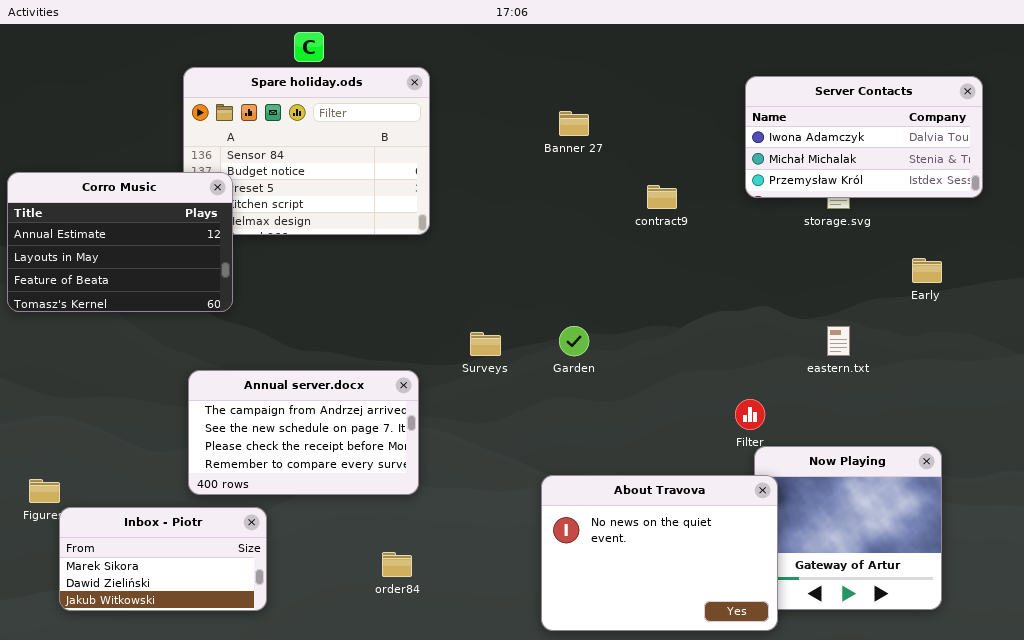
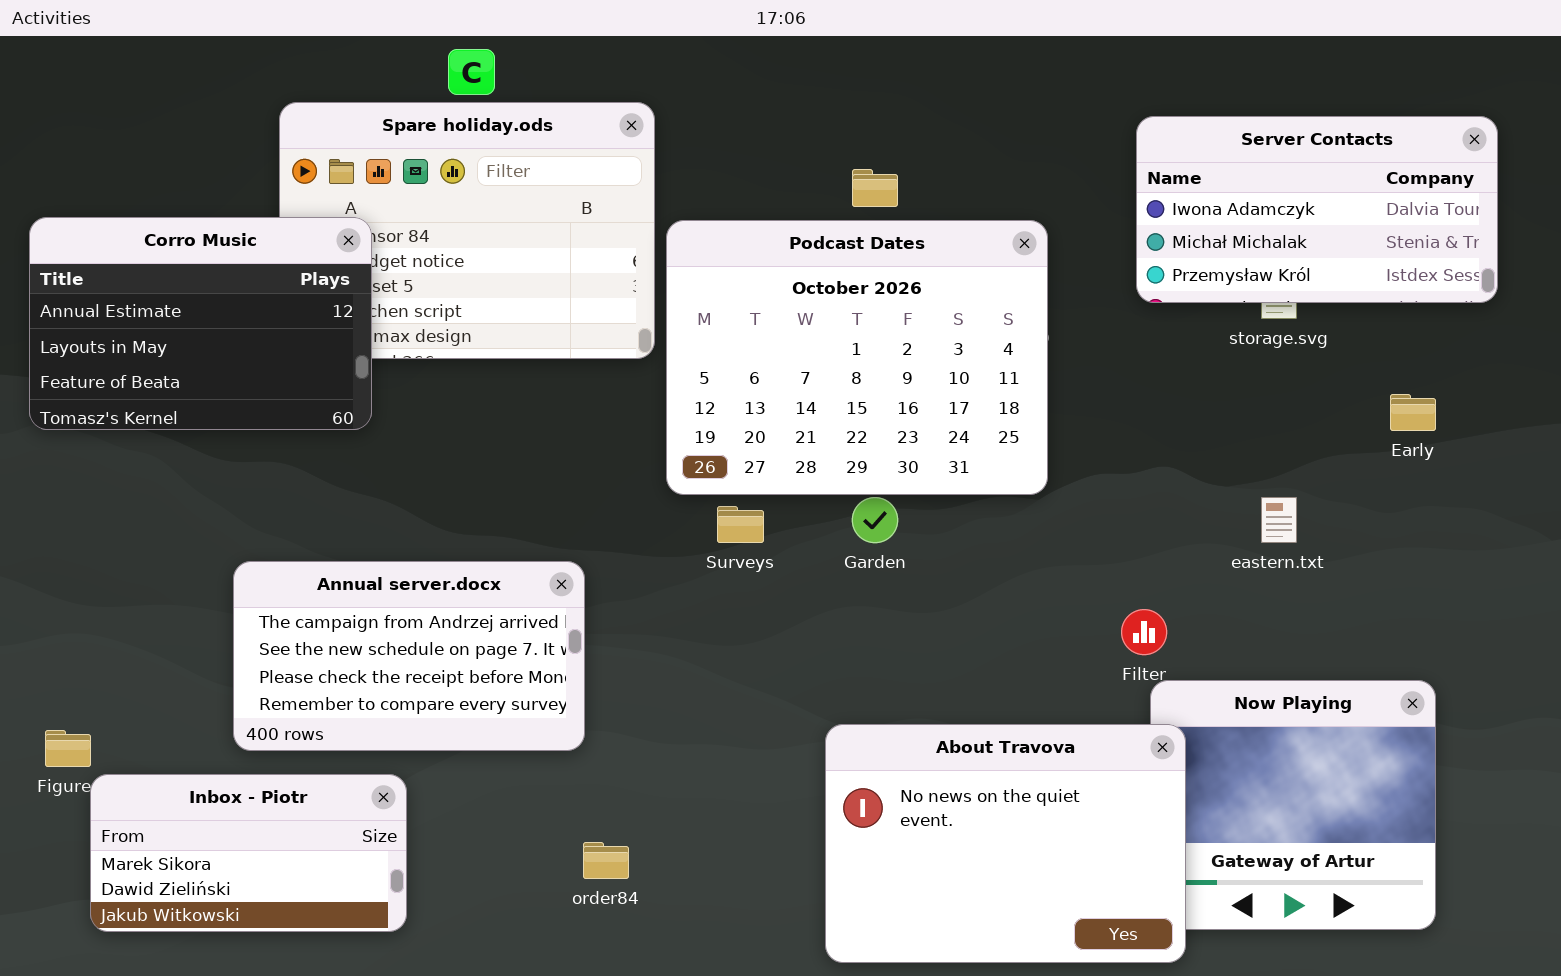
Podcast Dates: none -> [666,220,1048,495], opened
Corro Music: [7,172,233,312] -> [29,217,372,430], moved
Annual server.docx: [188,370,419,495] -> [233,561,585,751], moved

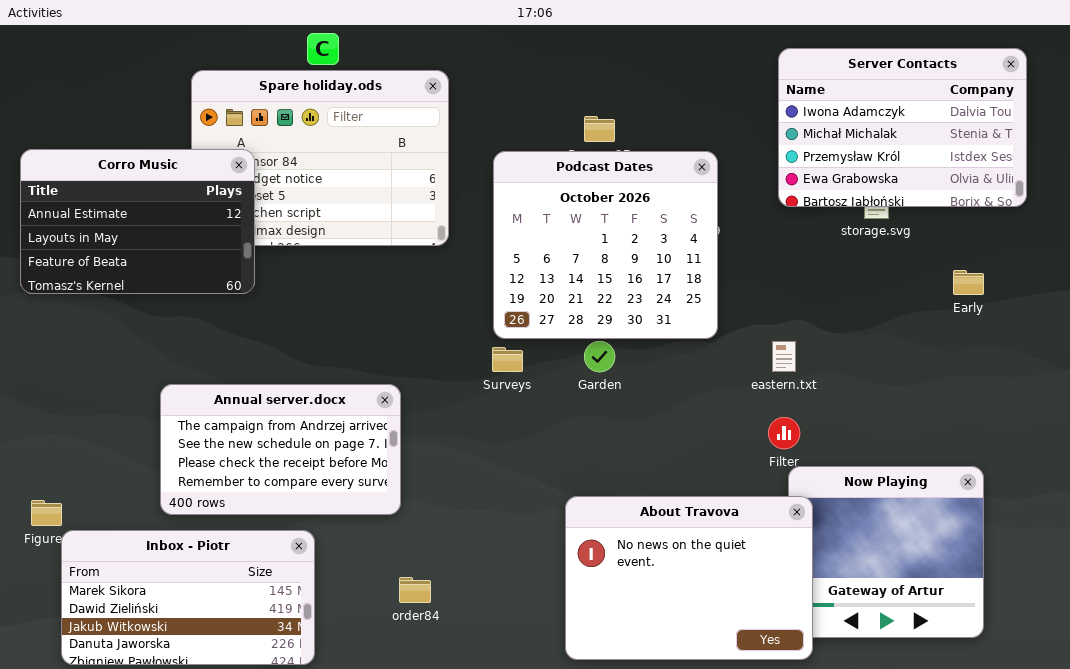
Server Contacts: [1136,116,1498,303] -> [778,48,1027,207], resized
Podcast Dates: [666,220,1048,495] -> [493,151,718,339], resized
eastern.txt: [1261,497,1297,543] -> [772,341,796,372], moved
Inbox - Piotr: [90,774,407,932] -> [61,530,315,665], resized

